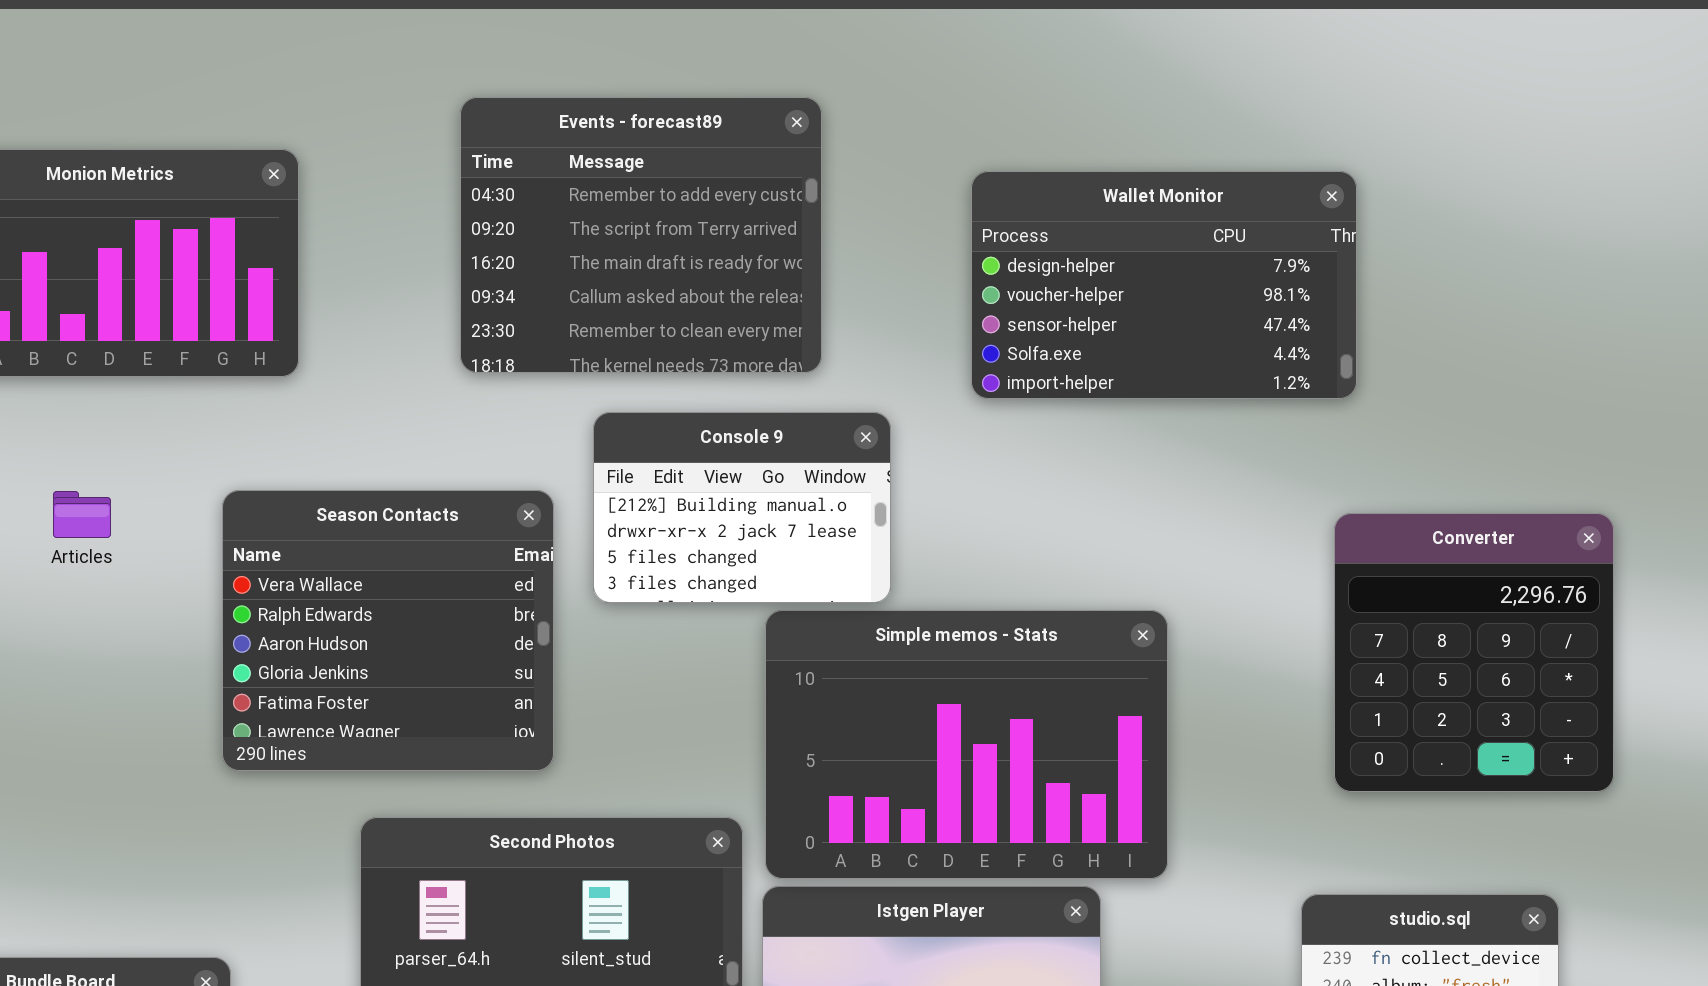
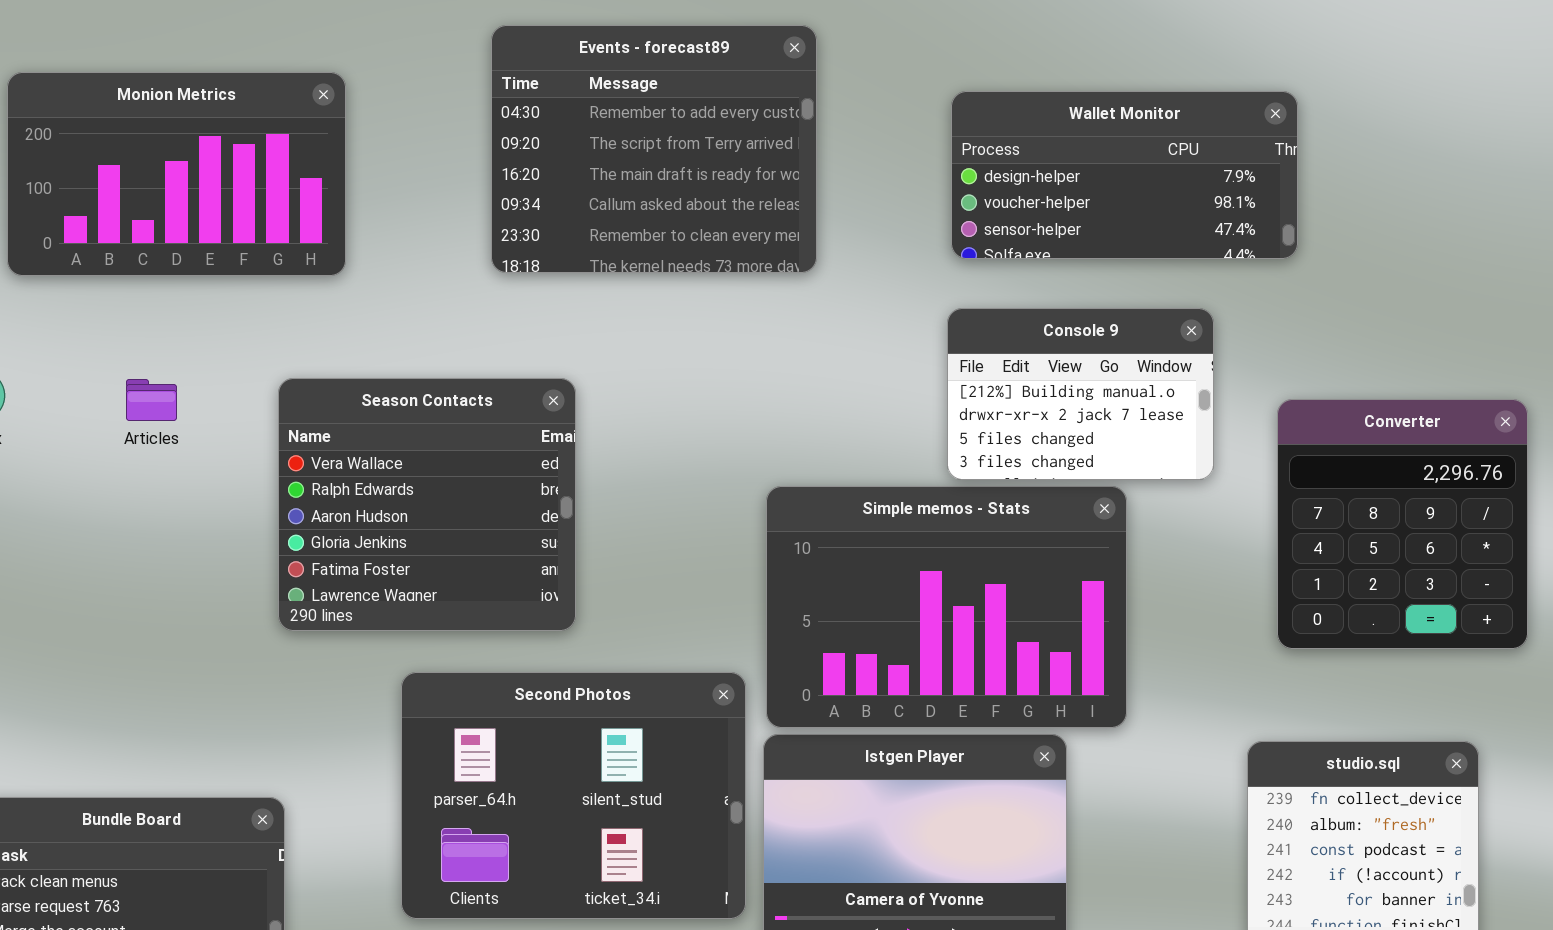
Wallet Monitor: [971,171,1357,399] -> [951,91,1298,259], resized
Console 9: [593,412,891,603] -> [947,308,1214,480], moved

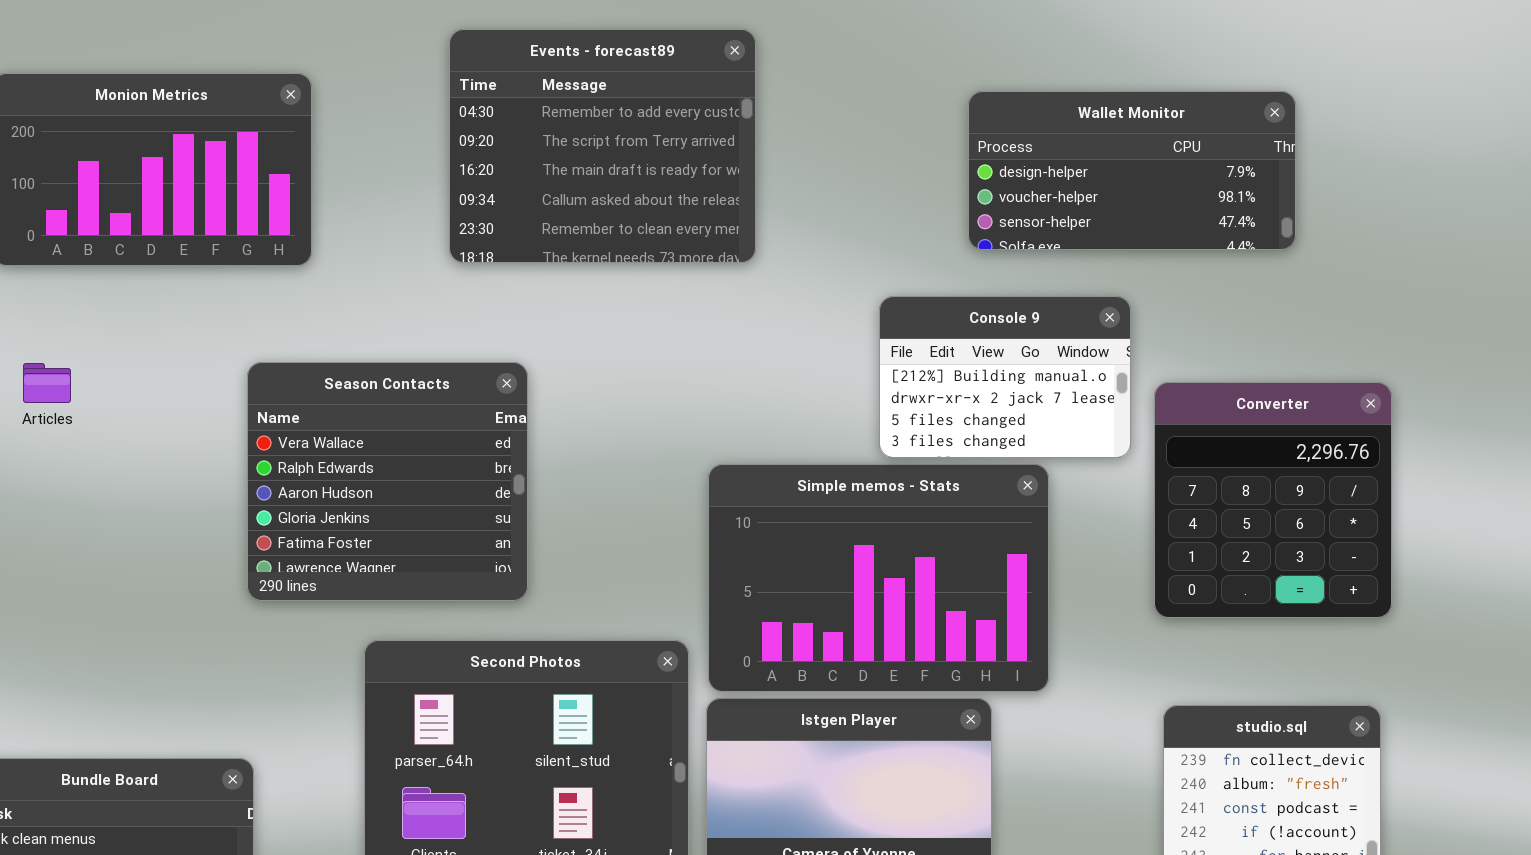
Wallet Monitor: [951,91,1298,259] -> [968,91,1296,250], moved
Articles: [126,379,177,421] -> [23,363,71,403], moved
Converter: [1277,399,1528,649] -> [1154,382,1392,618], moved

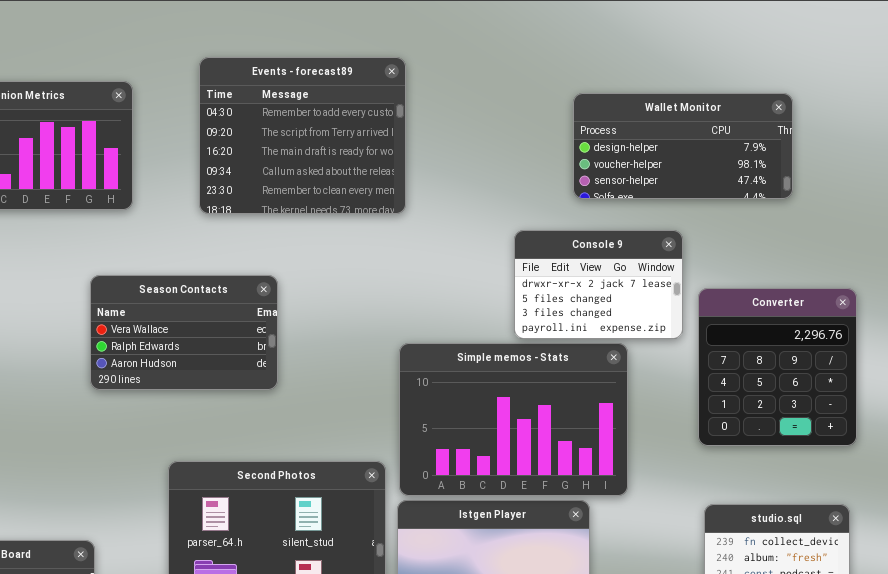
Events - forecast89: [449,29,756,263] -> [199,57,406,214], moved
Console 9: [879,296,1131,458] -> [514,230,683,339], scrolled down 1 row
Season Contacts: [247,362,528,601] -> [90,275,278,390], resized

